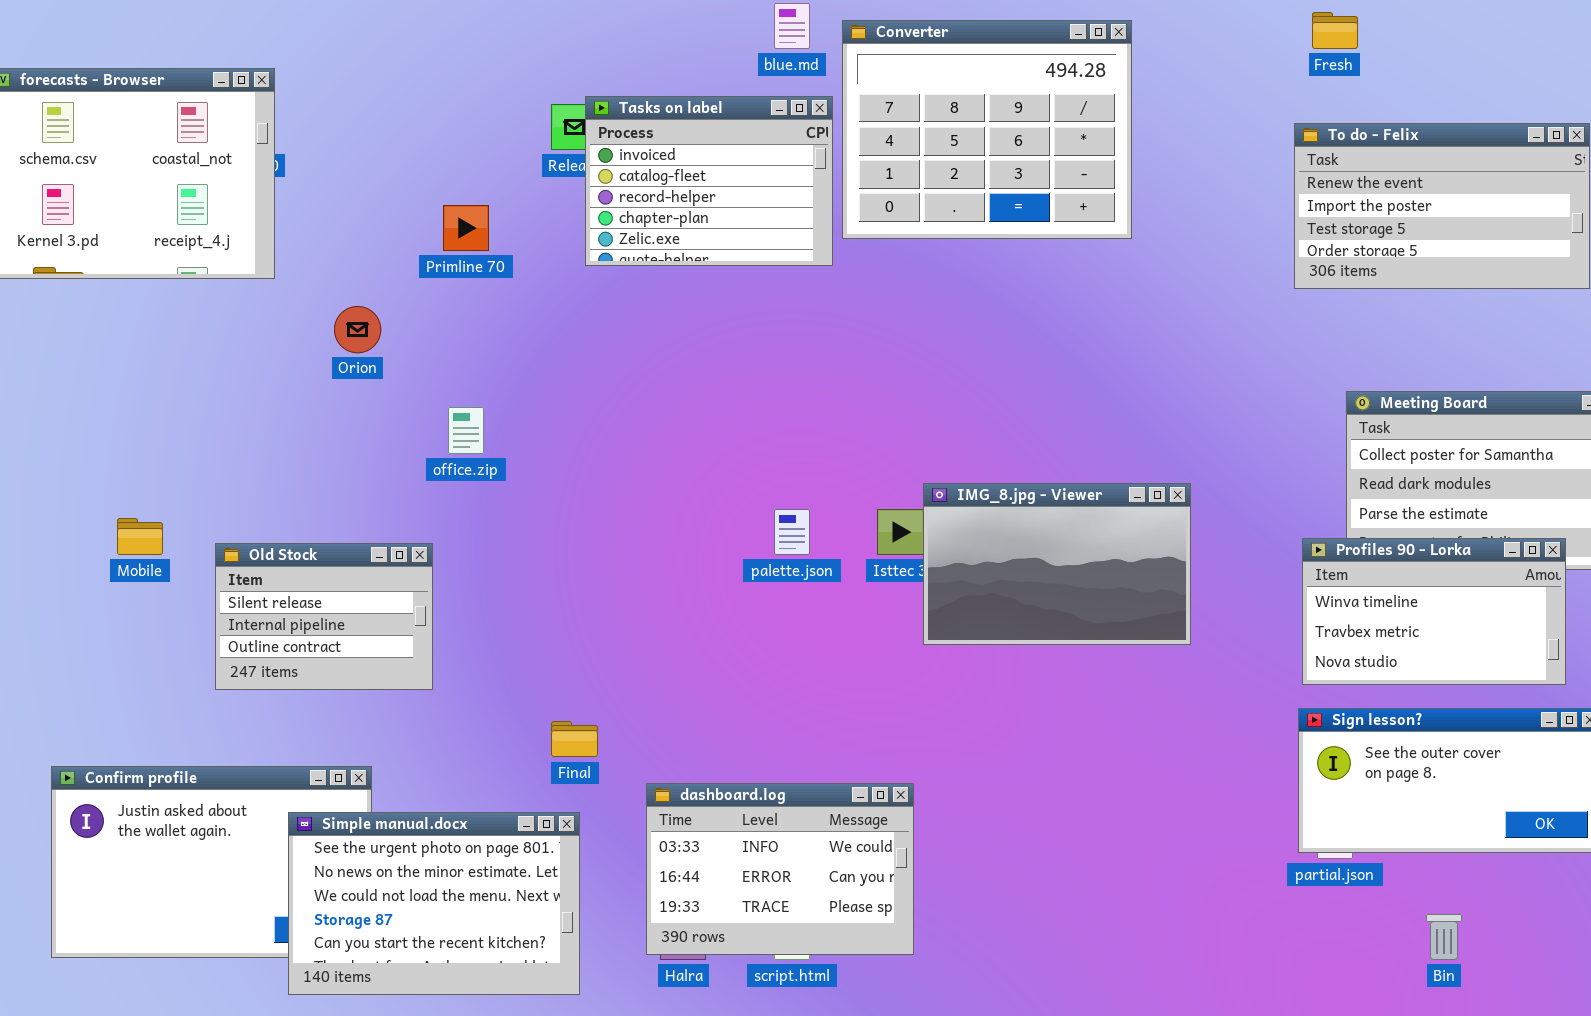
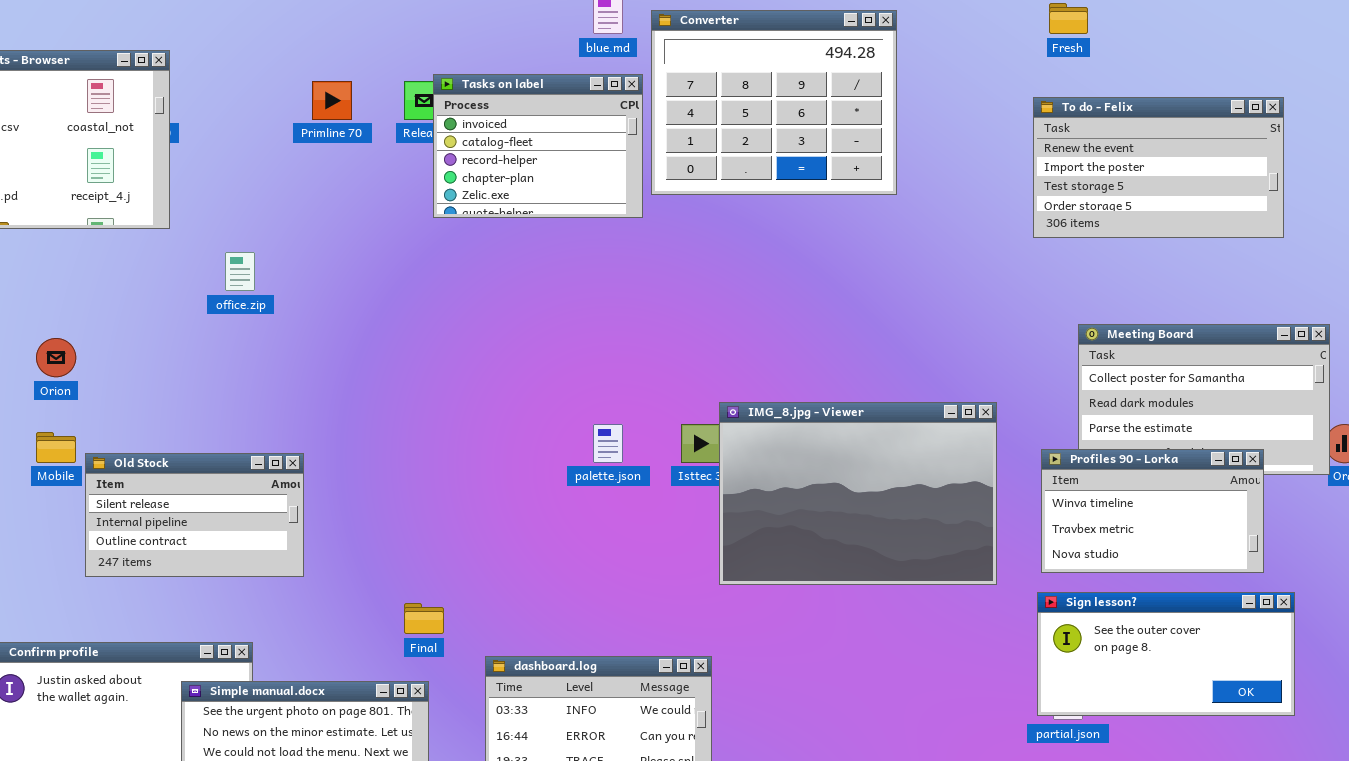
Primline 70: [443,205,489,251] -> [312,81,352,120], moved
Orion: [334,306,381,353] -> [36,338,76,377], moved
office.zip: [448,407,484,454] -> [225,252,255,291], moved
IMG_8.jpg - Viewer: [923,483,1191,645] -> [719,402,997,585], resized
Old Stock: [215,543,433,690] -> [85,453,304,577], resized

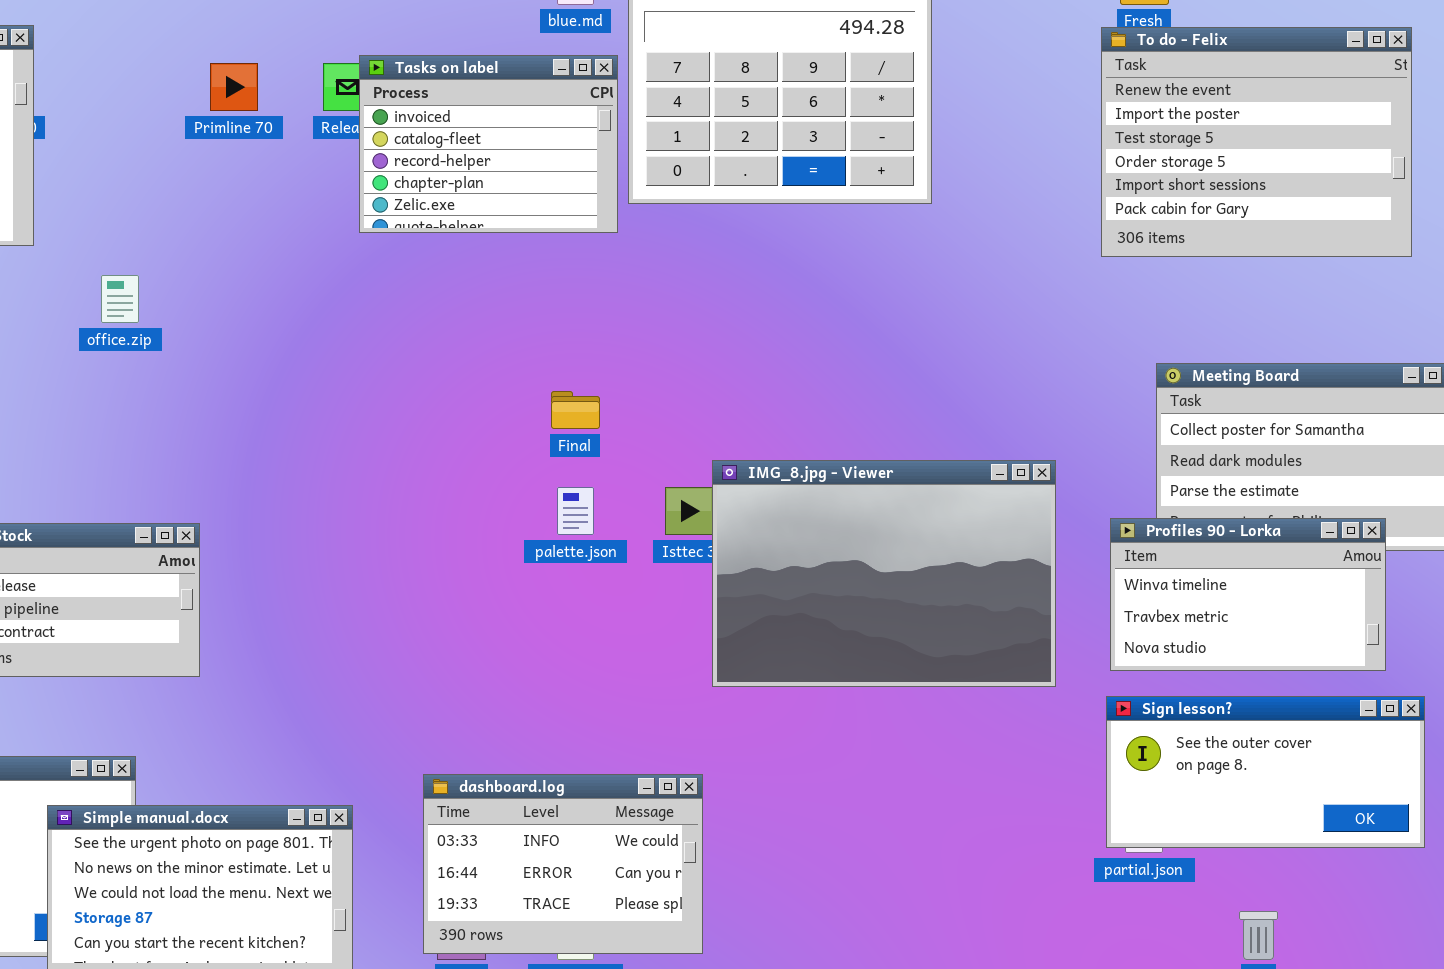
To do - Felix: [1033,97,1284,238] -> [1101,27,1412,257], resized
Final: [404,603,444,634] -> [551,391,600,429], moved

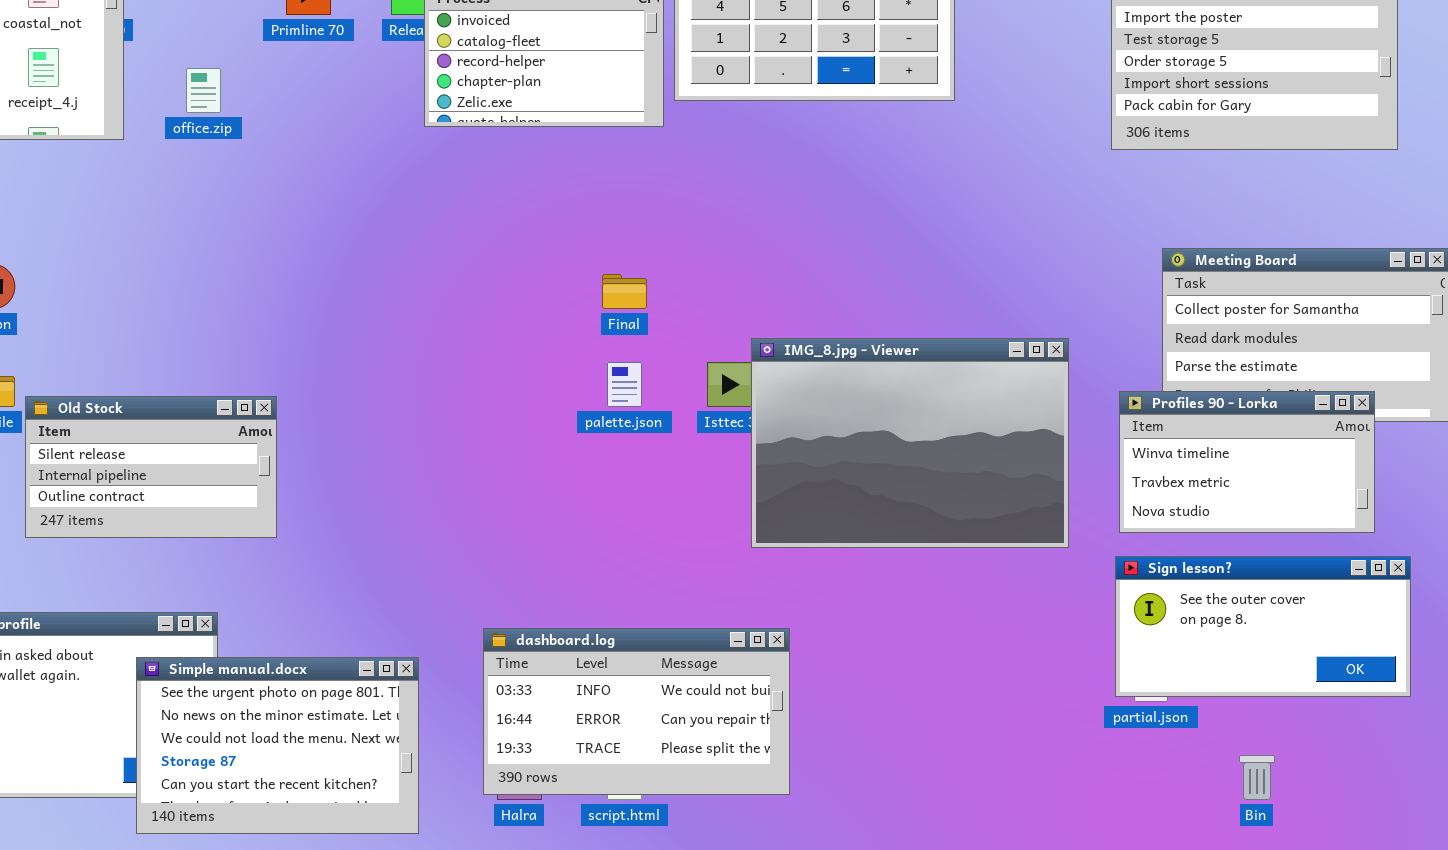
office.zip: [101,275,139,323] -> [186,68,221,113], moved
dashboard.log: [423,774,703,954] -> [483,628,790,795], resized

